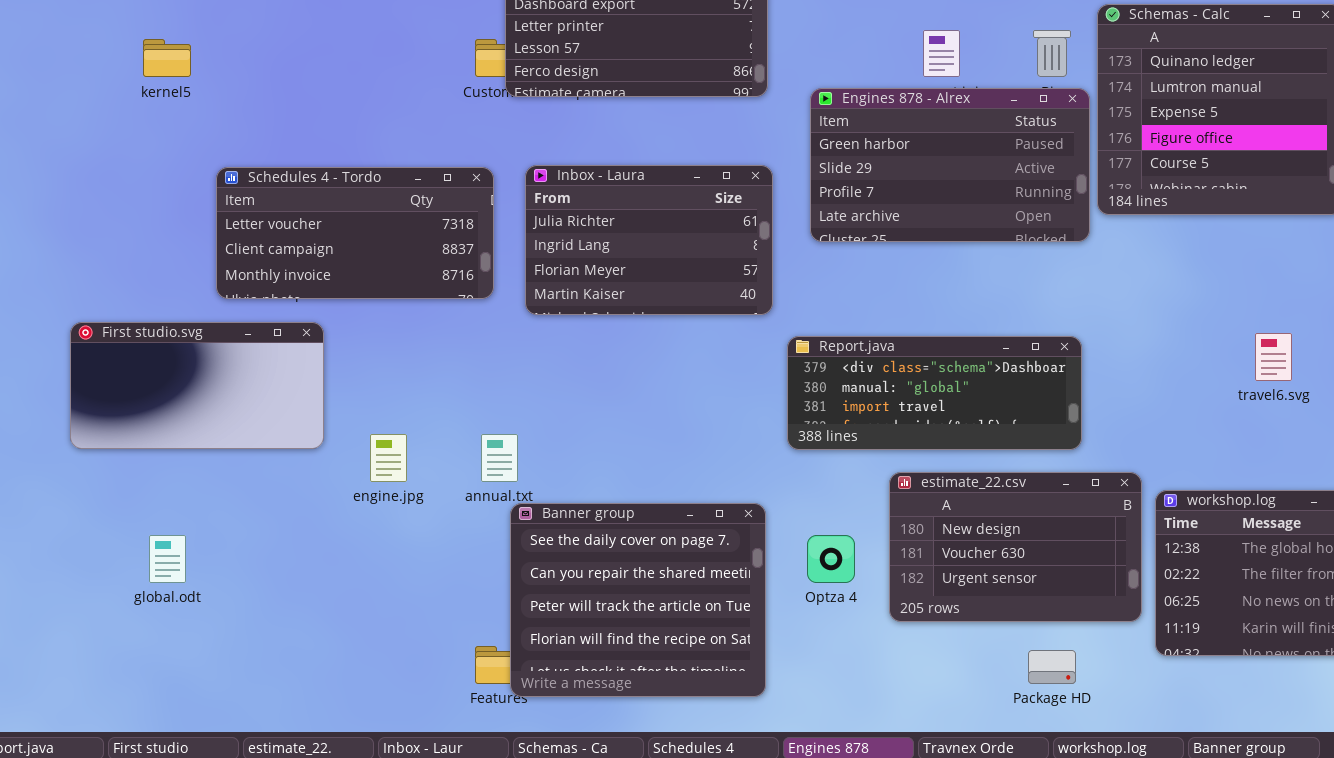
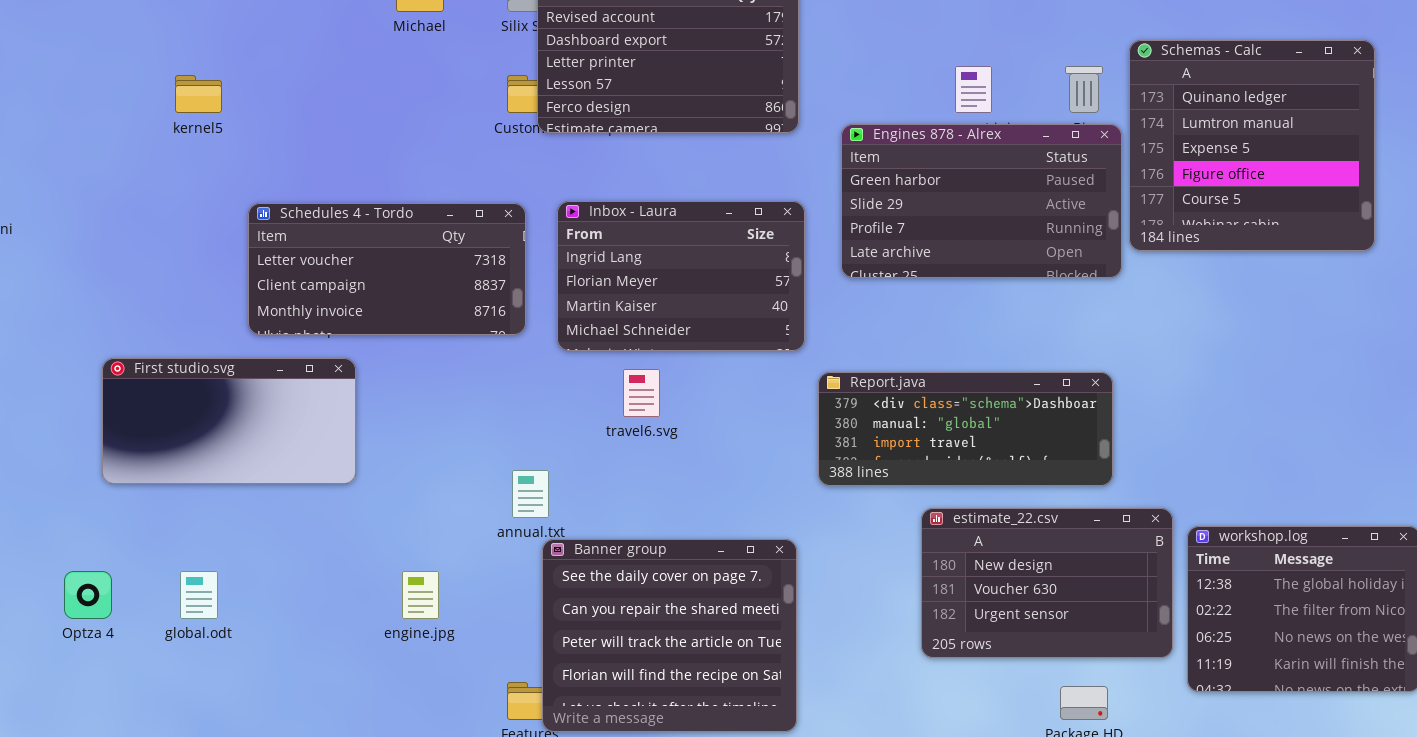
Inbox - Laura: [525,165,773,315] -> [557,201,805,351], scrolled down 1 row
travel6.svg: [1255,333,1292,381] -> [623,369,660,417], moved
engine.jpg: [370,434,407,482] -> [402,571,439,619], moved
Optza 4: [807,535,855,583] -> [64,571,112,619], moved

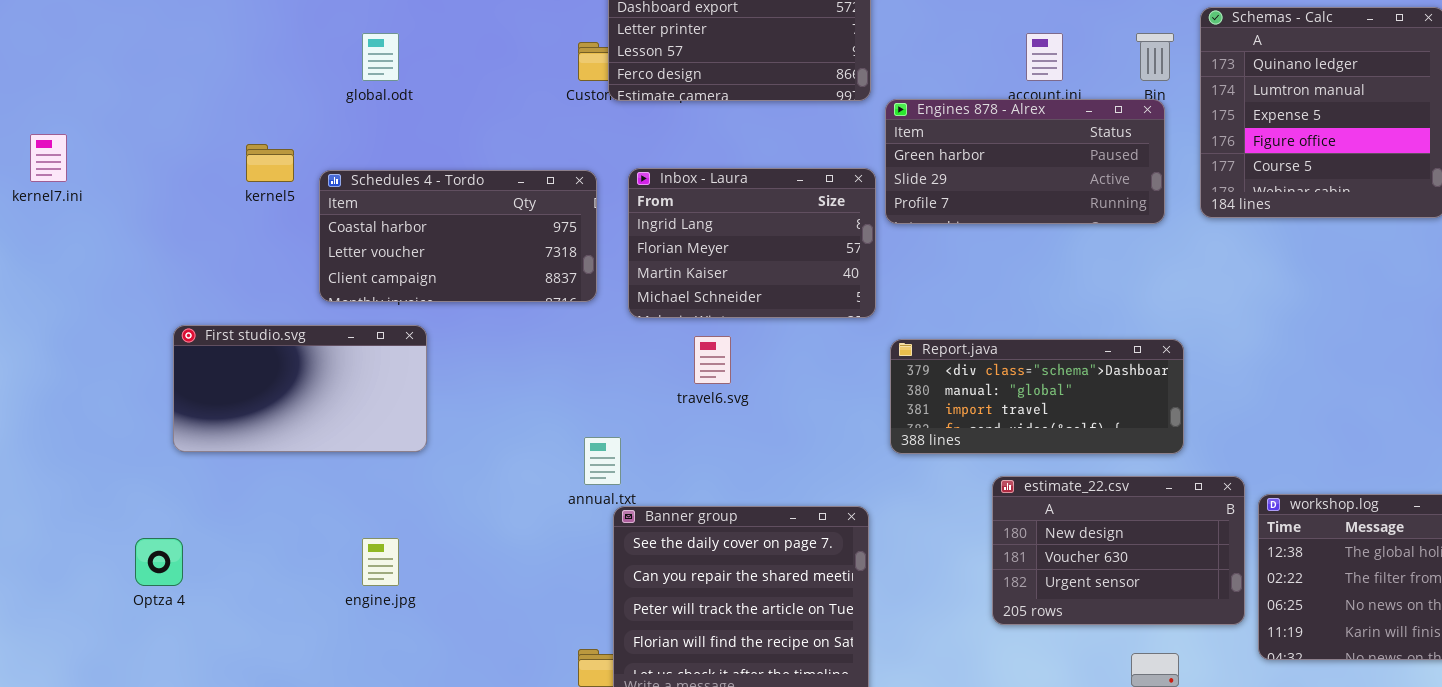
kernel5: [175,75,222,113] -> [246,144,294,182], moved
Engines 878 - Alrex: [841,124,1122,278] -> [885,99,1165,224], moved, resized
Schedules 4 - Tordo: [248,203,526,335] -> [319,170,597,302], scrolled up 1 row
global.odt: [180,571,218,619] -> [362,33,399,81], moved
engine.jpg: [402,571,439,619] -> [362,538,399,586], moved

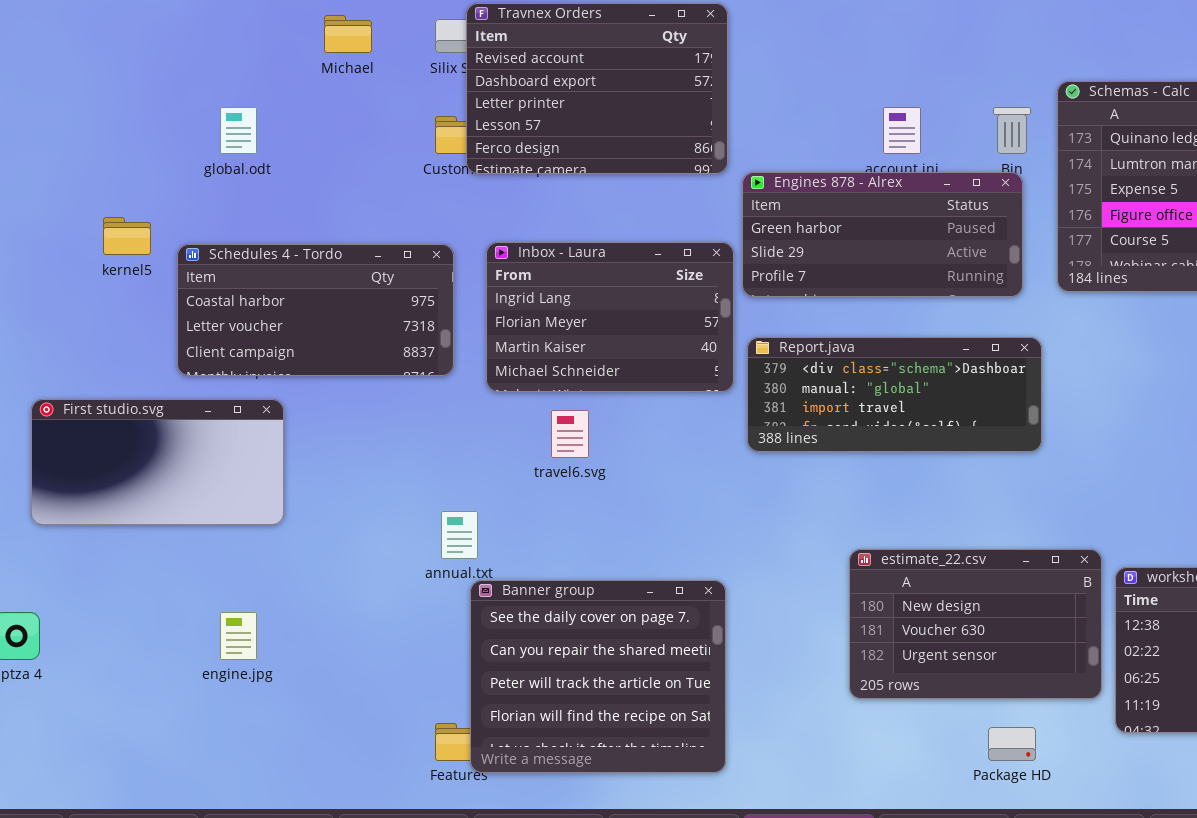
Report.java: [890,339,1184,454] -> [747,337,1042,452], moved

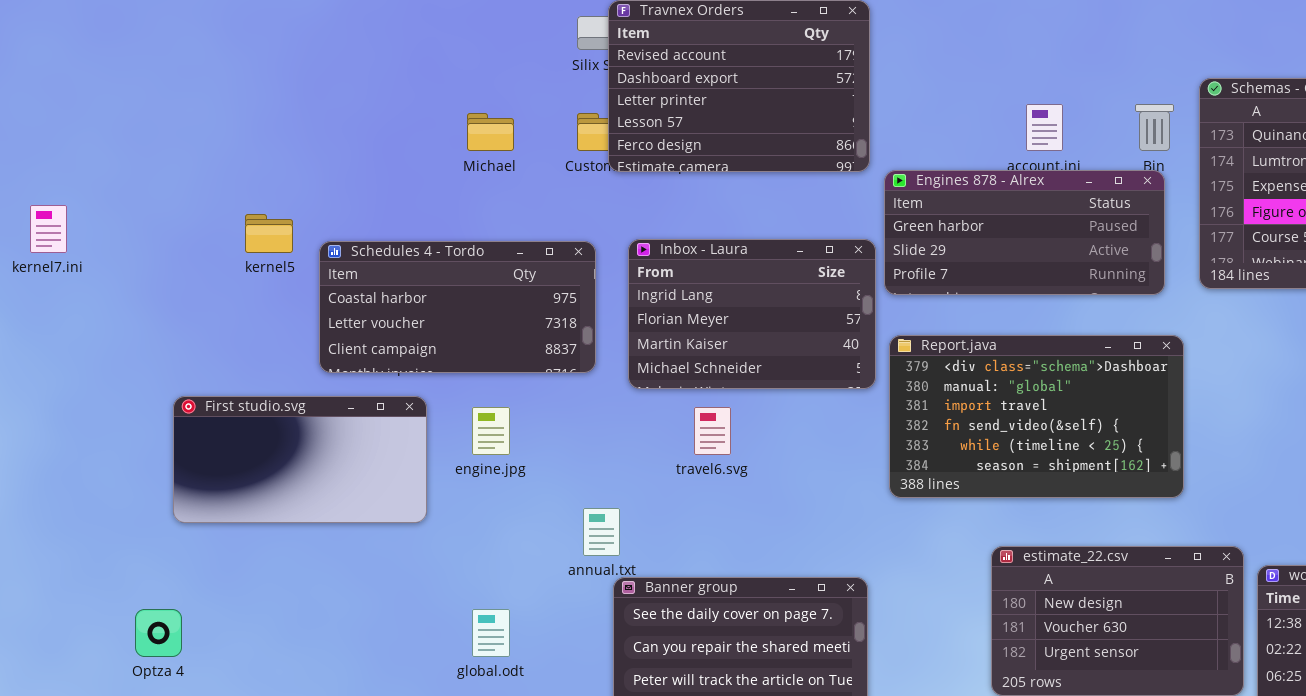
Michael: [324,15,372,53] -> [467,113,514,151], moved
global.odt: [220,107,257,154] -> [472,609,510,657], moved
Report.java: [747,337,1042,452] -> [889,335,1184,498], resized
engine.jpg: [220,612,257,660] -> [472,407,510,455], moved

